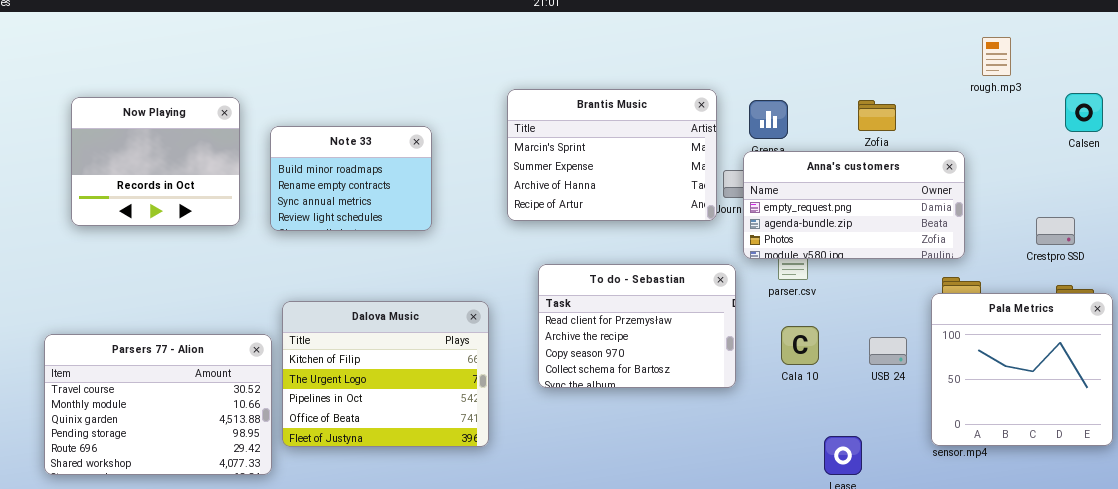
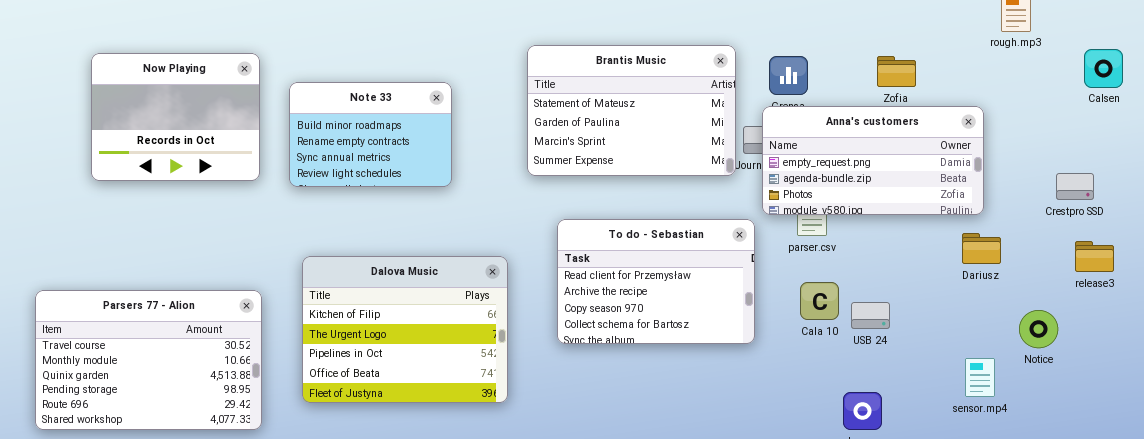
Brantis Music: [507,89,717,221] -> [527,45,736,176], scrolled up 2 rows
Pala Metrics: [931,293,1113,446] -> none, closed
Parsers 77 - Alion: [44,334,272,475] -> [35,290,262,430], moved
USB 24: [869,337,907,365] -> [851,302,890,329], moved

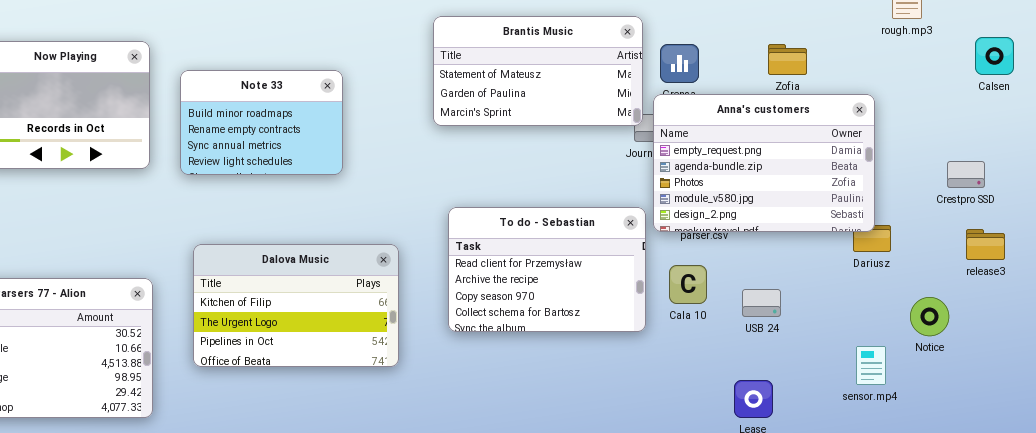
Brantis Music: [527,45,736,176] -> [433,16,643,126], moved, resized
Anna's customers: [762,106,984,215] -> [653,94,875,232], resized
Dalova Music: [302,256,508,403] -> [193,244,399,367], resized
Cala 10: [800,282,839,320] -> [669,265,707,304], moved

